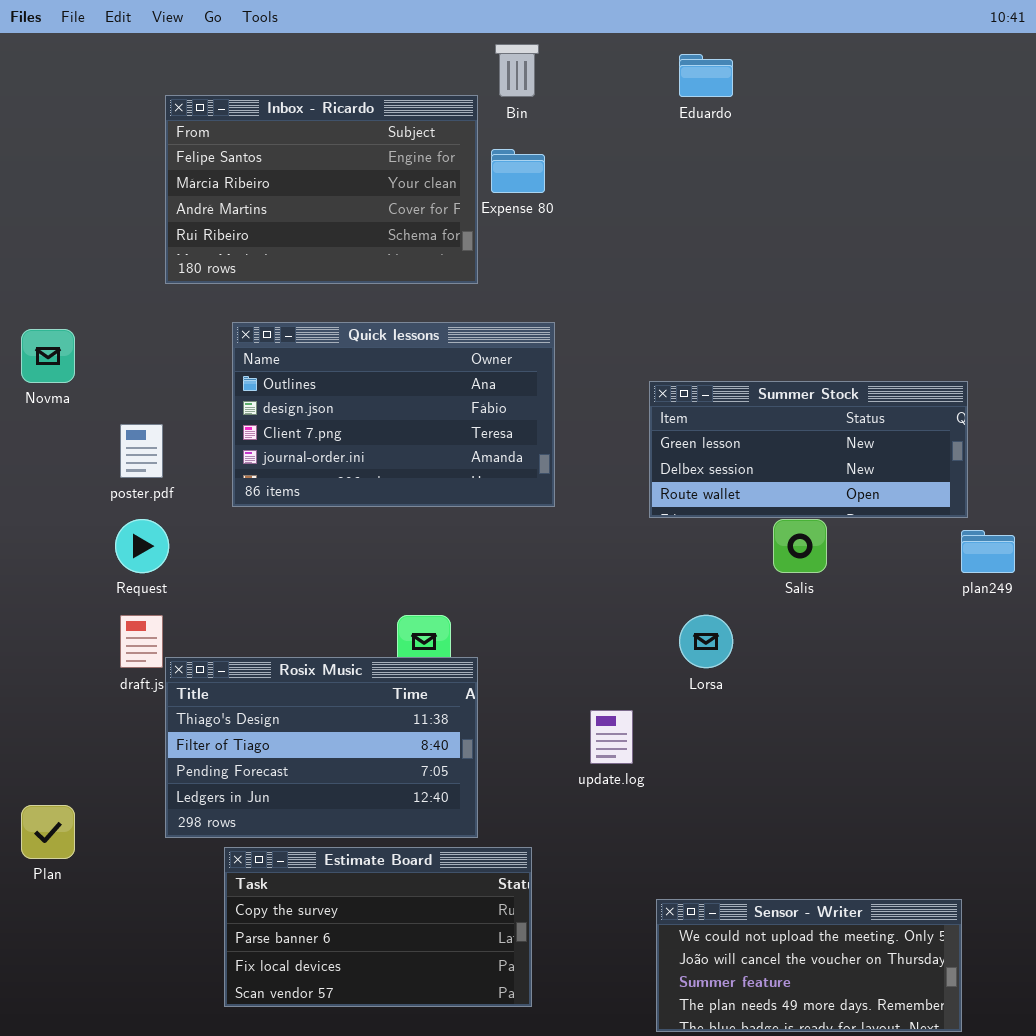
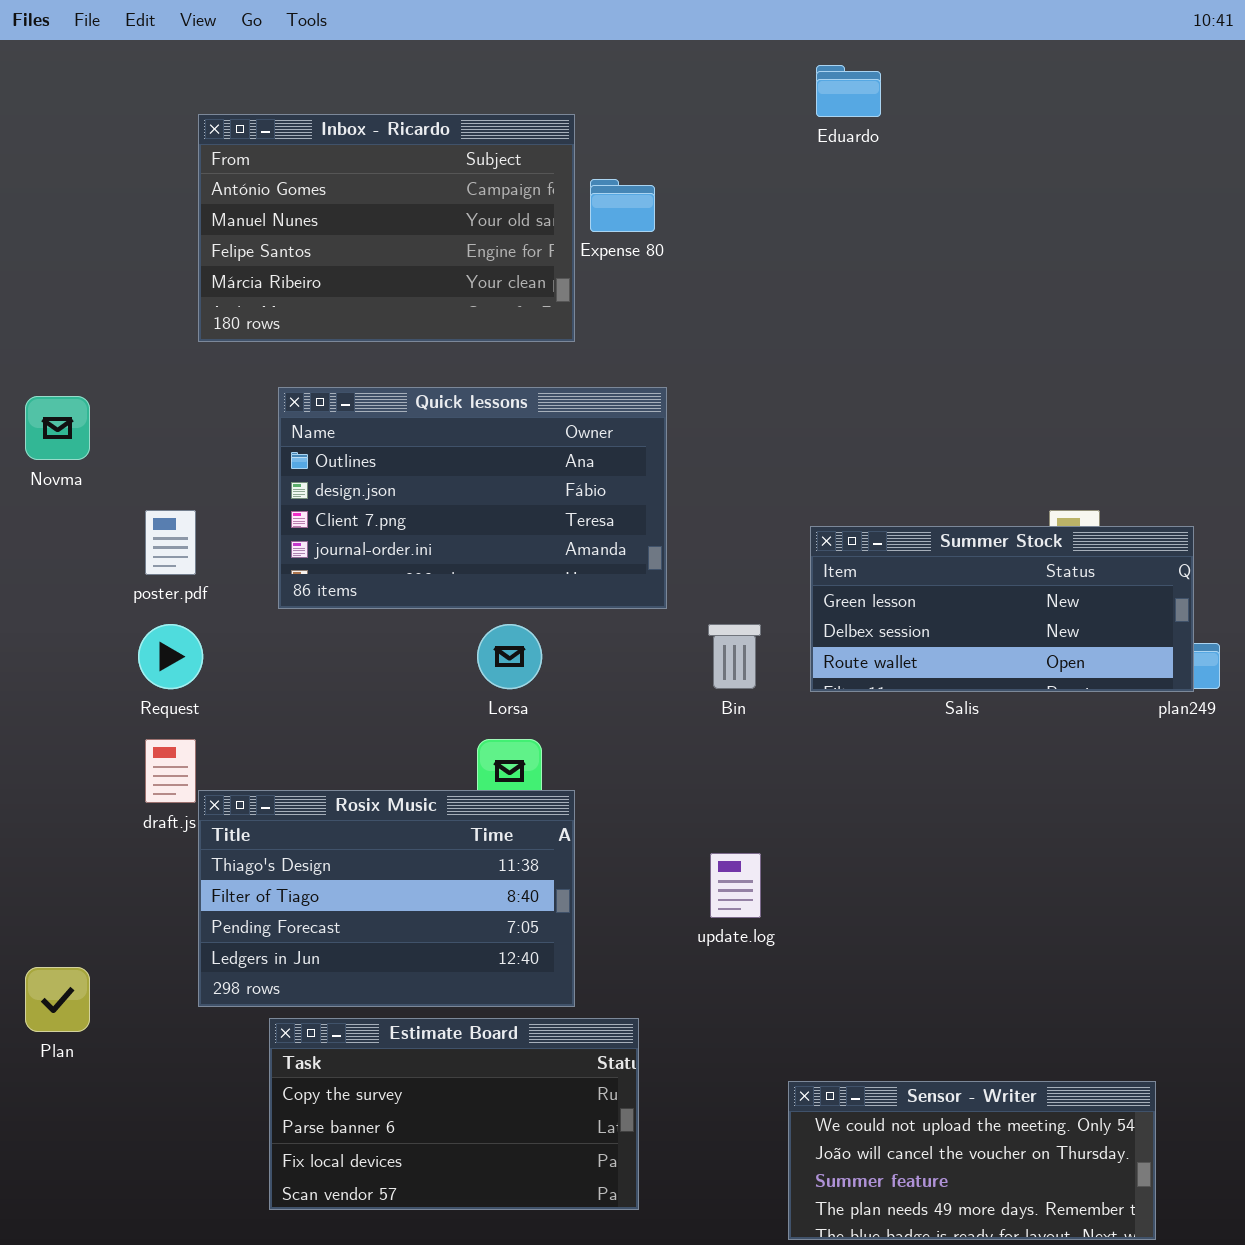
Bin: [495,44,539,97] -> [708,624,761,689], moved
Inbox - Ricardo: [165,95,478,284] -> [198,114,575,342], scrolled up 2 rows
Summer Stock: [649,381,968,518] -> [810,526,1194,692], moved
Lorsa: [679,615,733,668] -> [477,624,542,689], moved

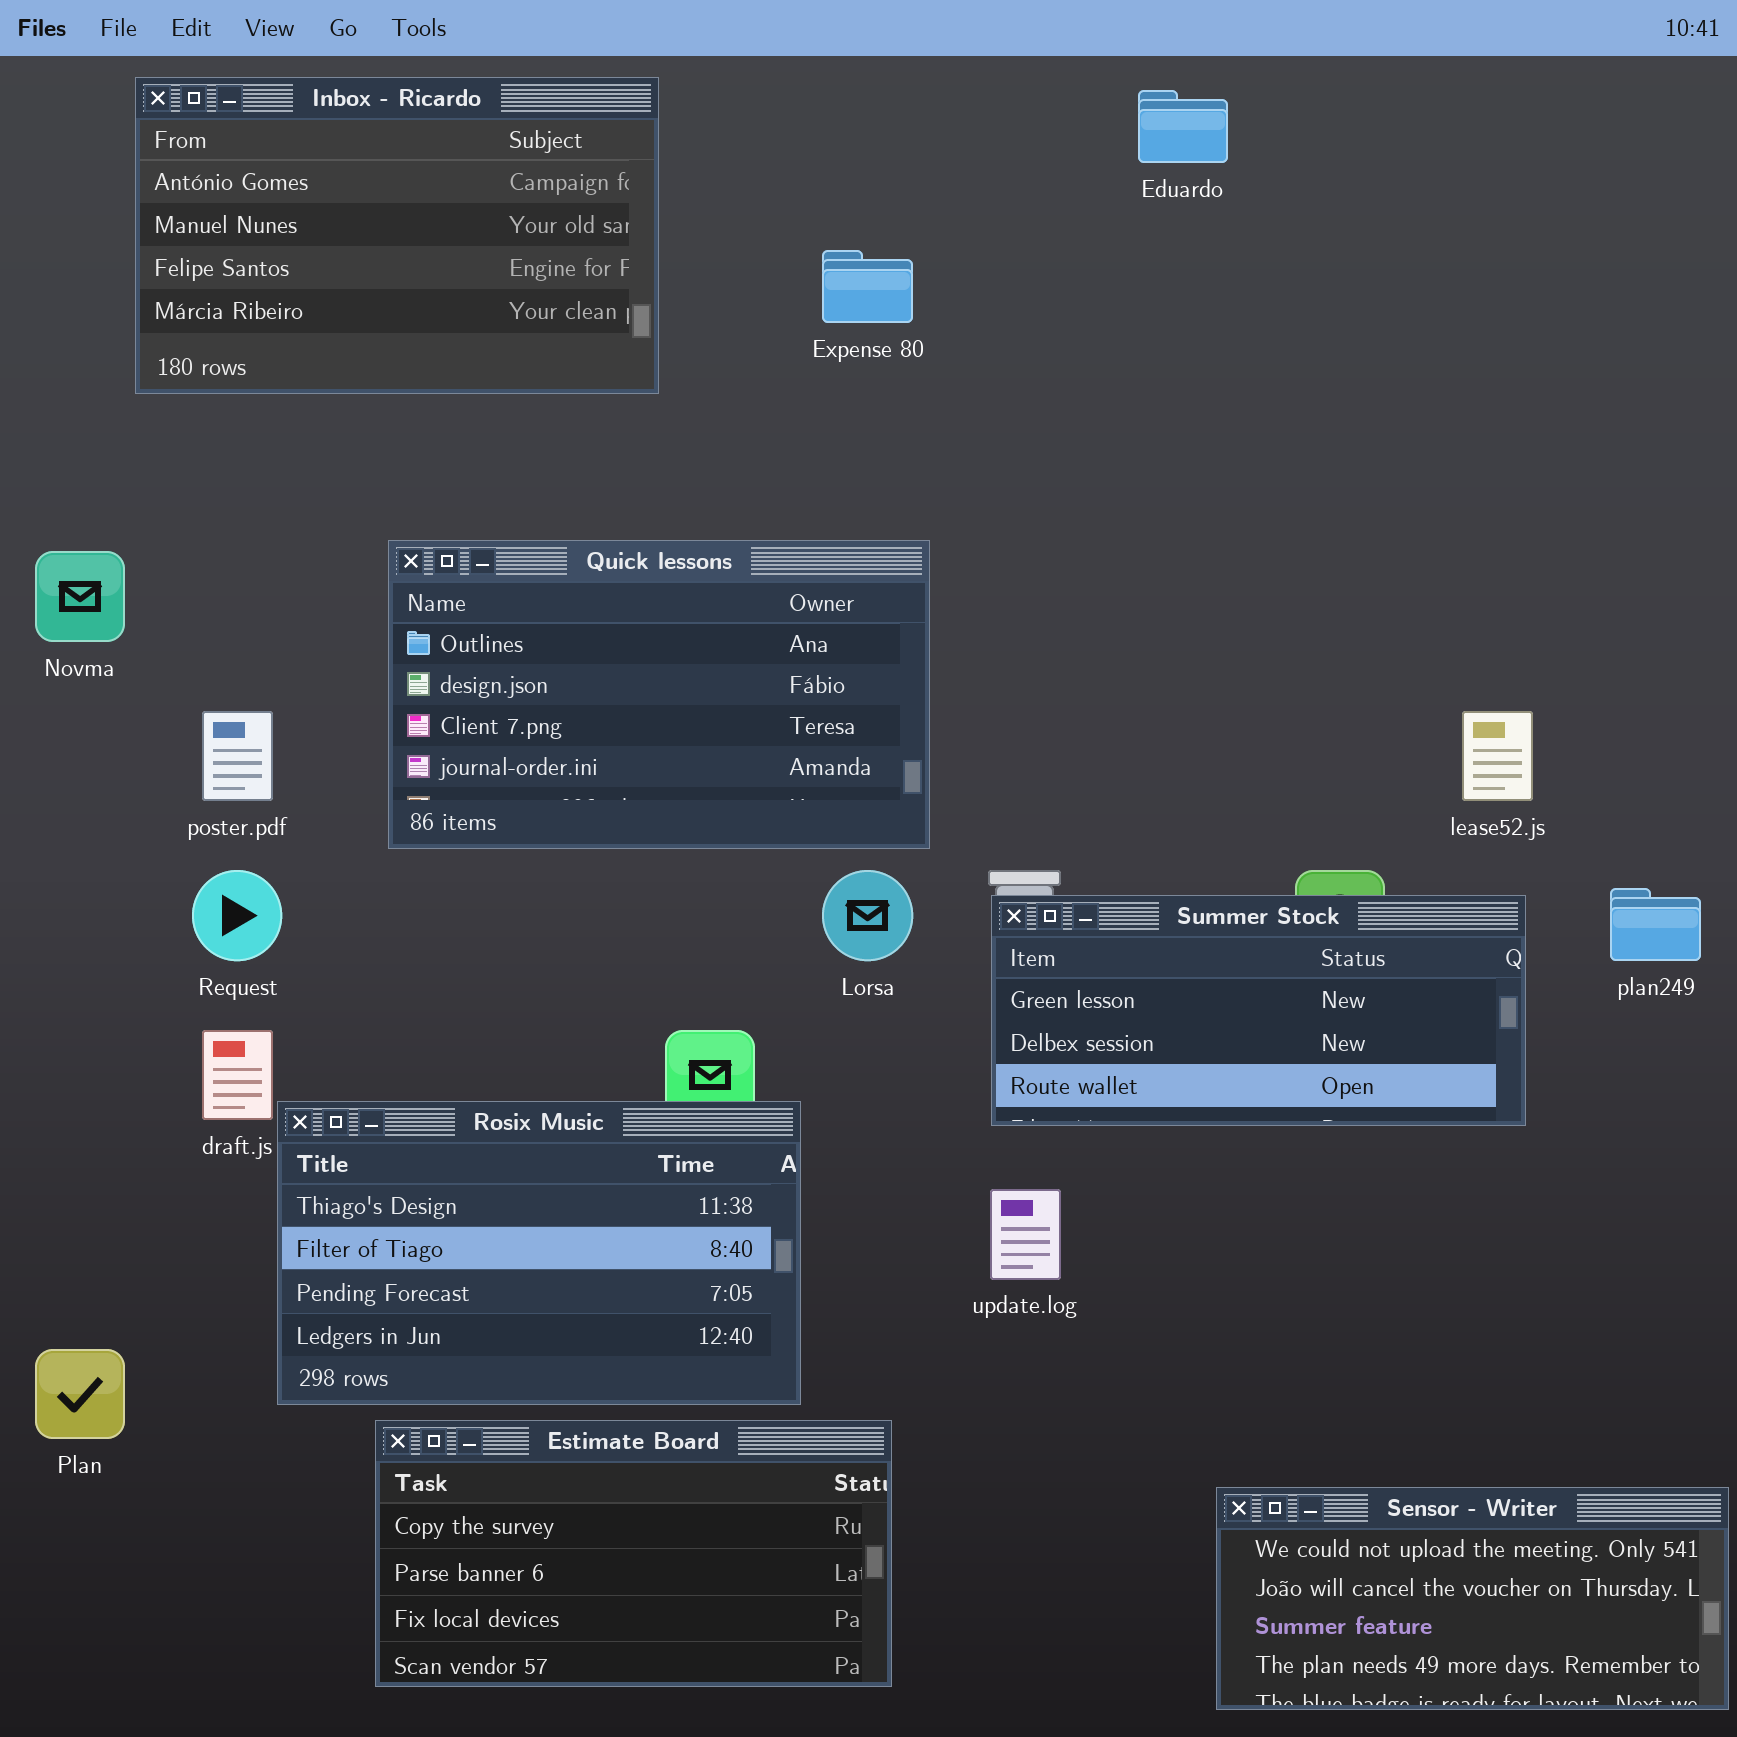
Inbox - Ricardo: [198,114,575,342] -> [135,77,659,394], moved
Summer Stock: [810,526,1194,692] -> [991,895,1526,1126], moved
Lorsa: [477,624,542,689] -> [822,870,913,961], moved
Sensor - Writer: [788,1081,1156,1240] -> [1216,1487,1729,1710], moved

